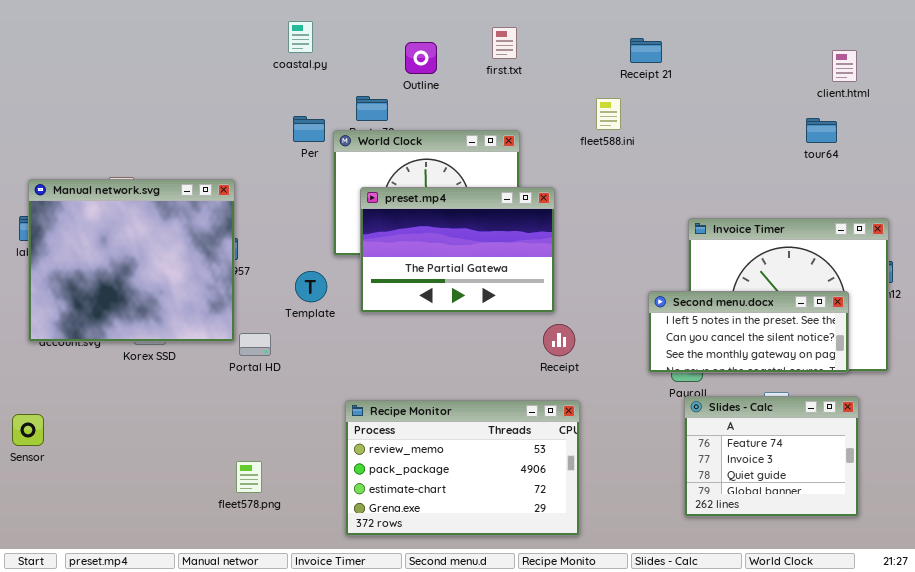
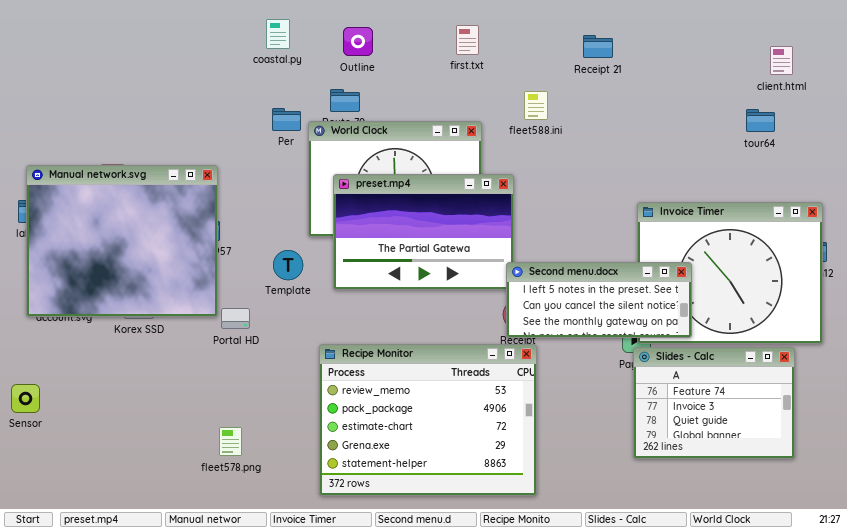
Outline: [405,42,437,74] -> [343,27,373,56], moved
fleet588.ini: [596,98,621,130] -> [524,91,548,120], moved
Second menu.docx: [648,291,849,373] -> [506,262,692,338], moved
Slides - Calc: [684,396,859,517] -> [633,347,795,459], moved
Recipe Monitor: [345,400,580,536] -> [319,344,537,496], resized

